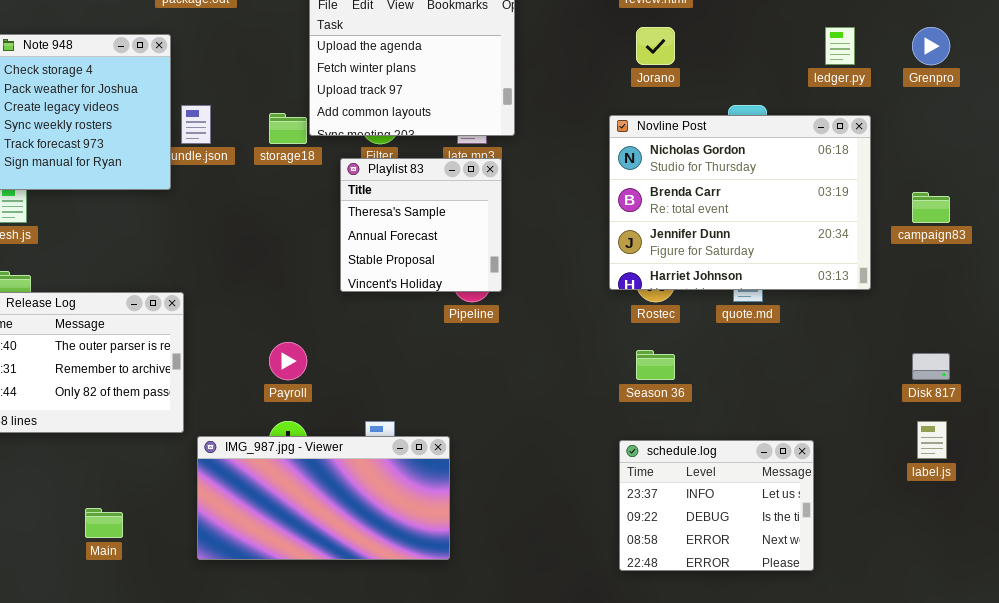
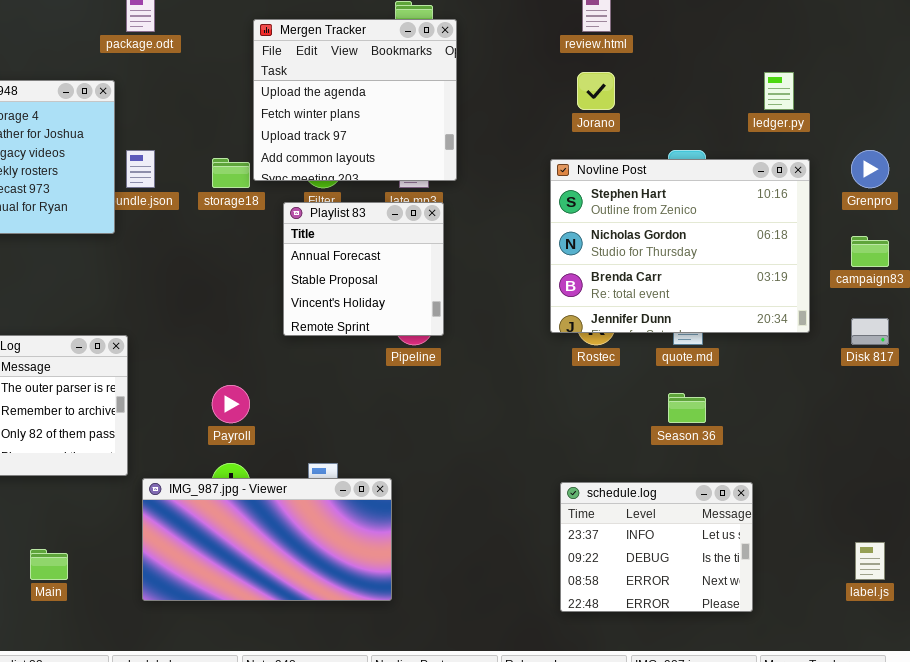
Grenpro: [912,27,950,65] -> [851,150,889,188], moved
Novline Post: [609,115,871,290] -> [550,159,810,333], scrolled up 1 row
Playlist 83: [340,158,502,292] -> [283,202,444,336], scrolled down 1 row
Season 36: [636,350,675,380] -> [668,393,706,423], moved
Disk 817: [912,353,950,380] -> [851,318,889,345], moved
label.js: [917,421,947,459] -> [855,542,885,580], moved

